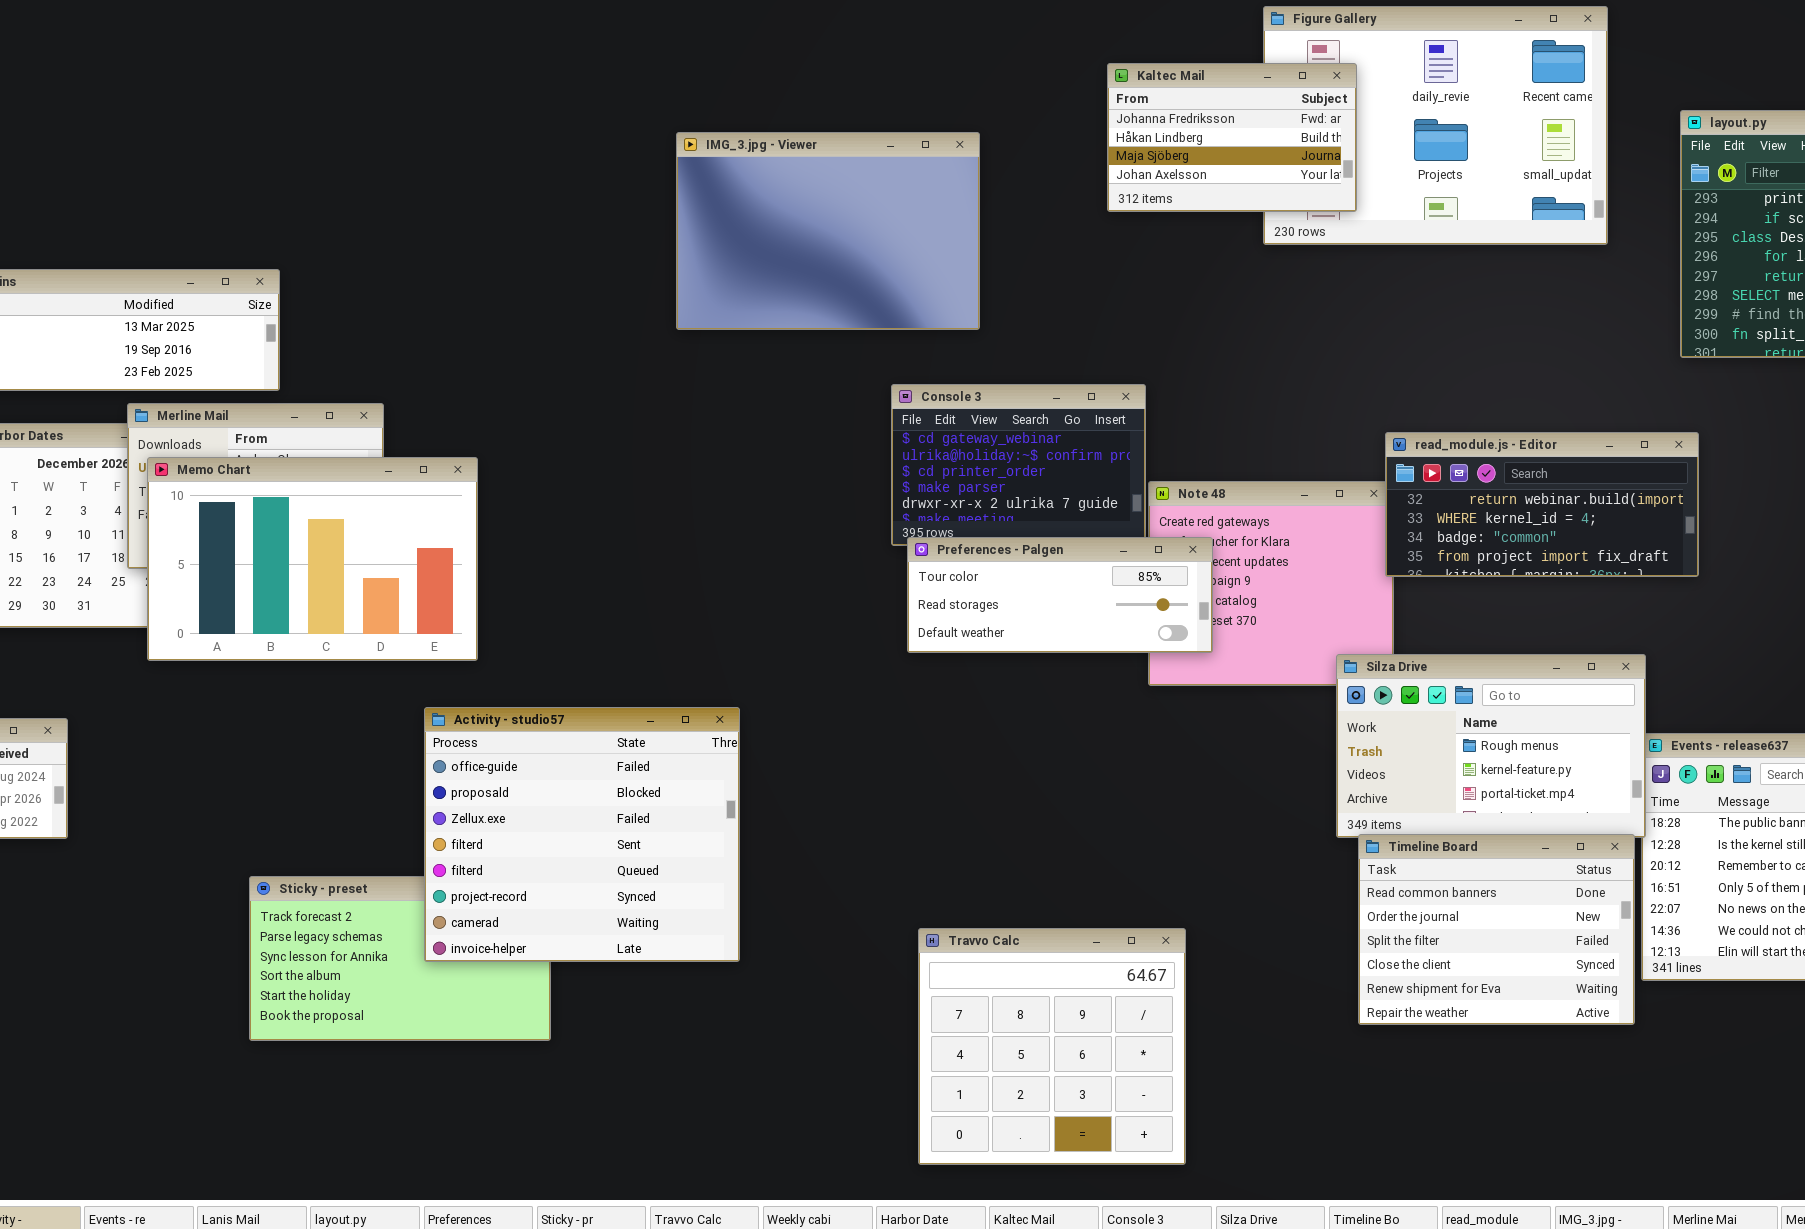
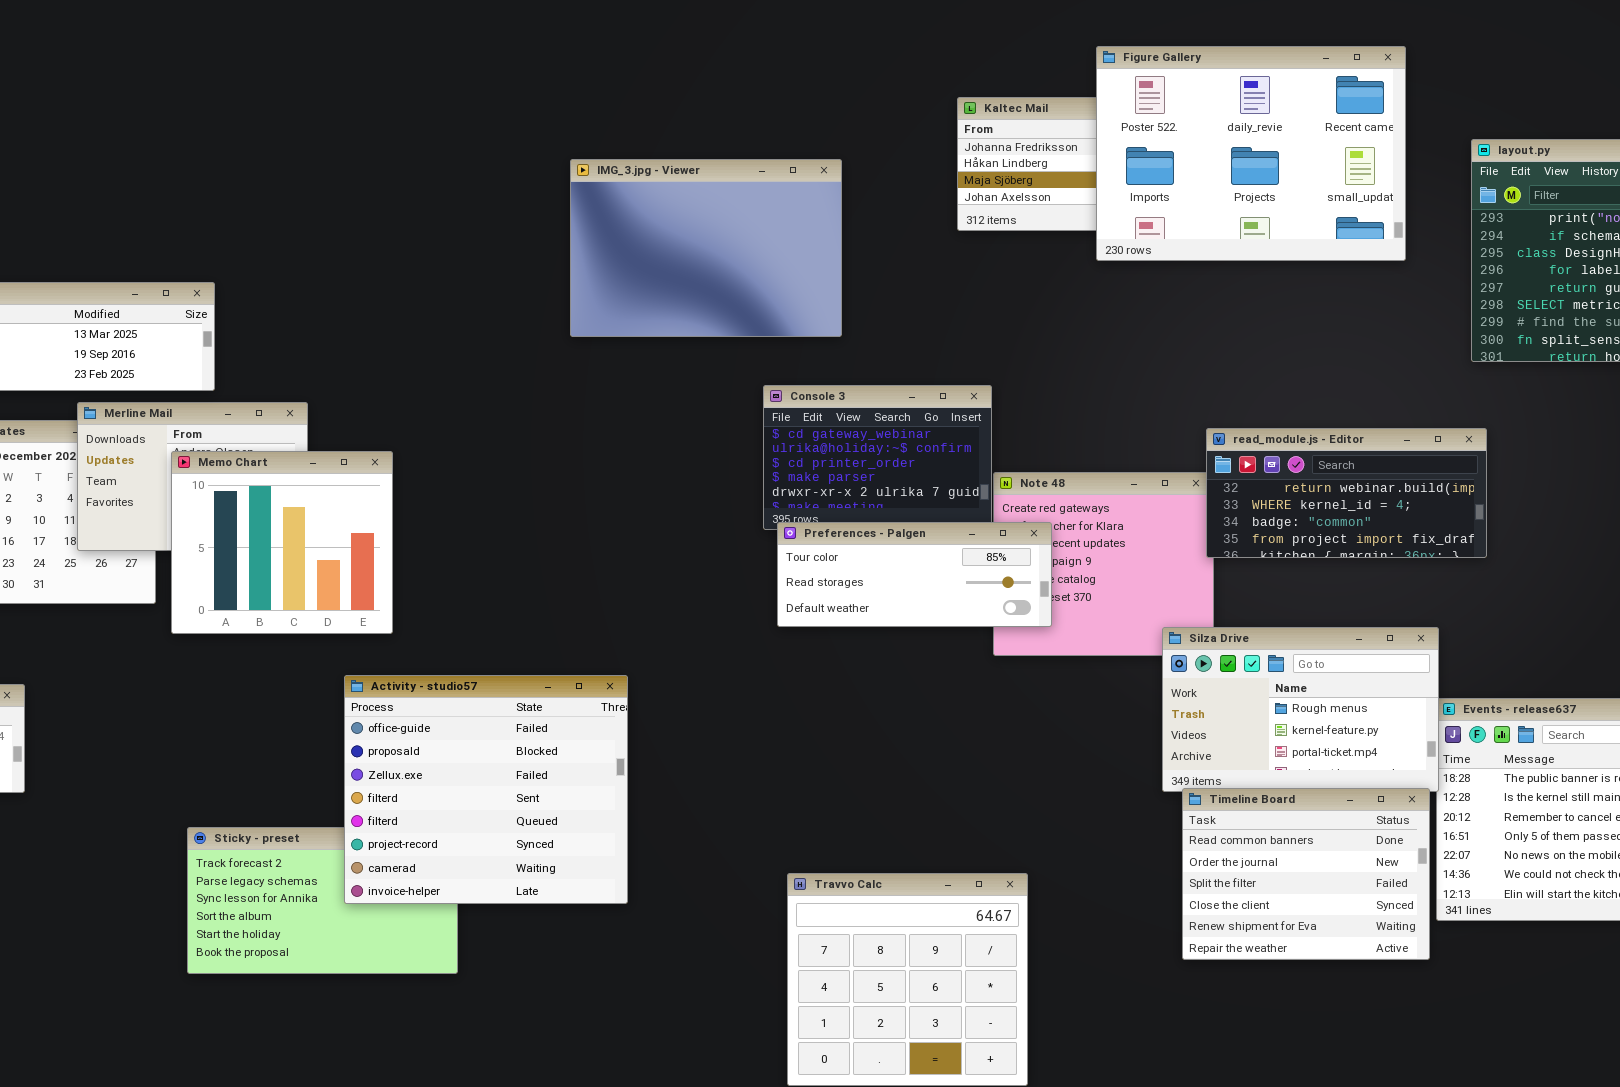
Figure Gallery: [1263,6,1608,245] -> [1096,46,1406,261], raised
Memo Chart: [147,457,478,661] -> [171,451,393,634], resized

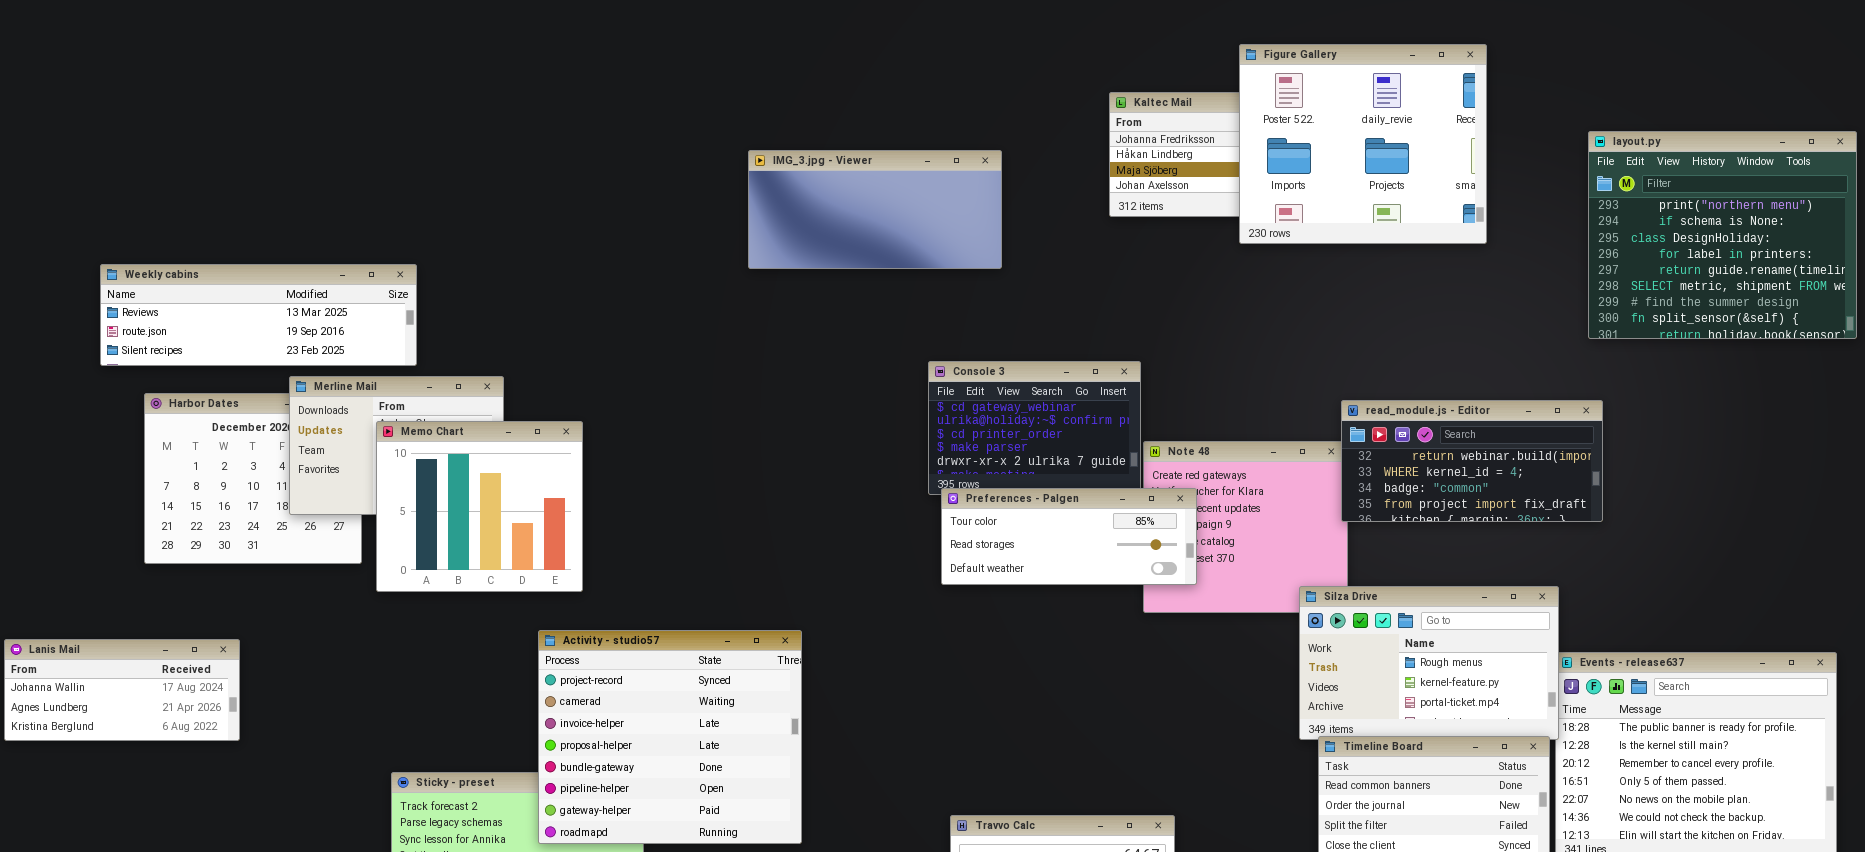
Figure Gallery: [1096,46,1406,261] -> [1239,44,1487,244], resized
IMG_3.jpg - Viewer: [570,159,842,337] -> [748,150,1002,269], resized
Activity - studio57: [344,675,628,904] -> [538,630,802,844], scrolled down 5 rows

